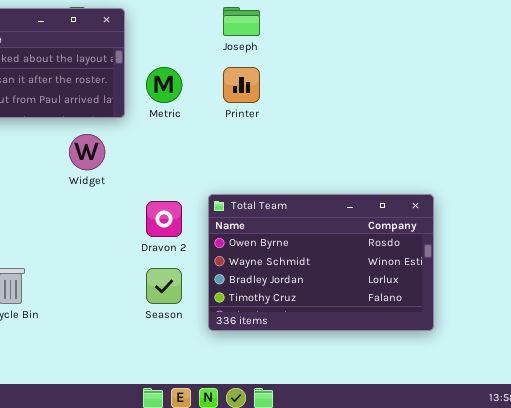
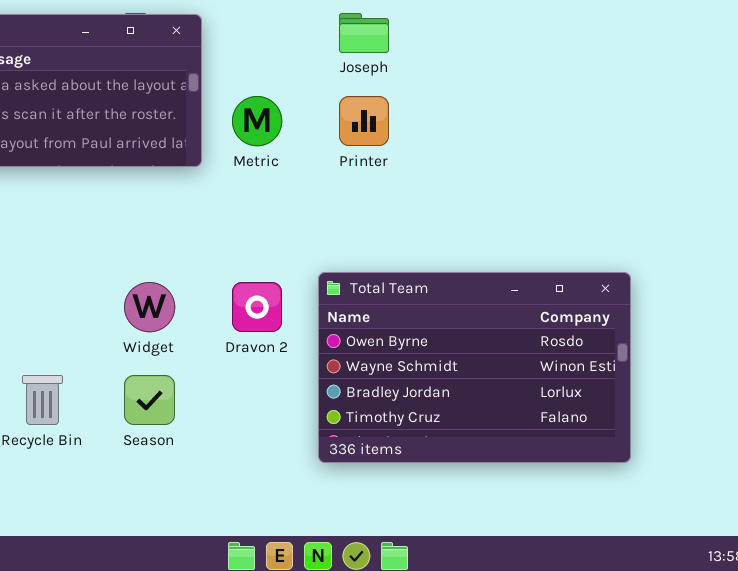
Widget: [69,134,105,170] -> [124,282,175,332], moved
Season: [146,268,182,304] -> [124,375,175,425], moved

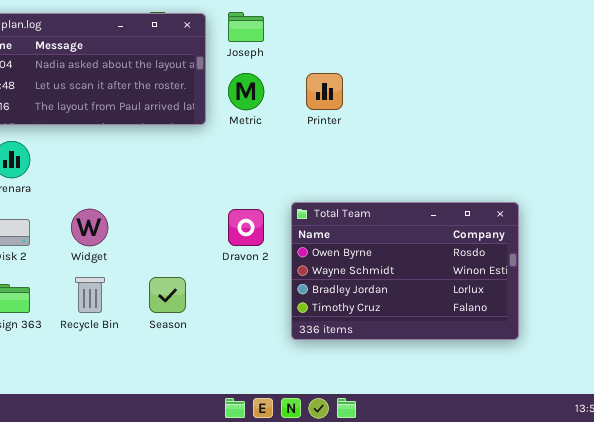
Joseph: [339,13,389,53] -> [228,12,264,42], moved
Widget: [124,282,175,332] -> [71,209,108,246], moved

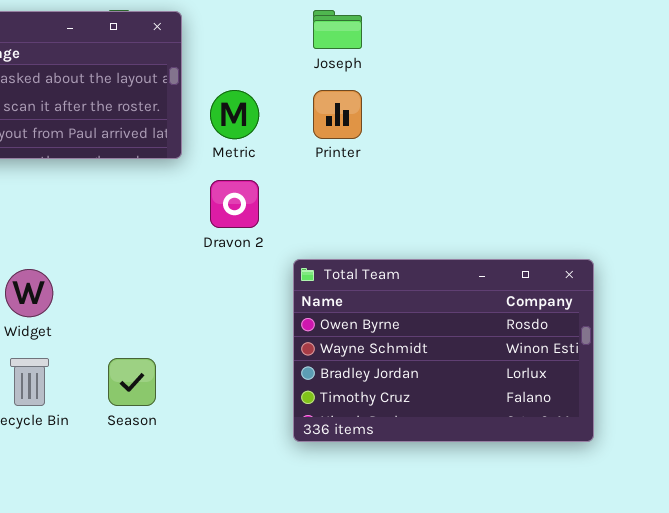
Joseph: [228,12,264,42] -> [313,10,362,49], moved
Dravon 2: [228,209,264,246] -> [210,180,259,228], moved

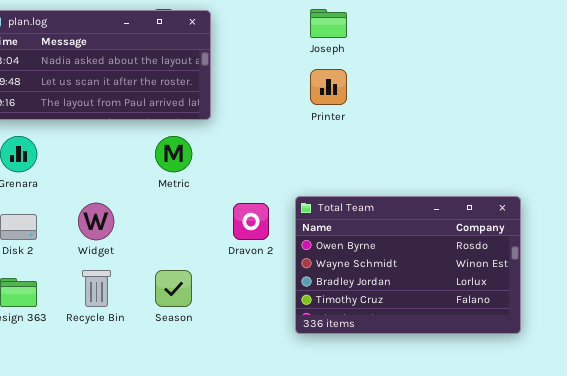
Metric: [210,90,259,139] -> [155,136,192,172], moved
Dravon 2: [210,180,259,228] -> [233,203,269,240], moved

